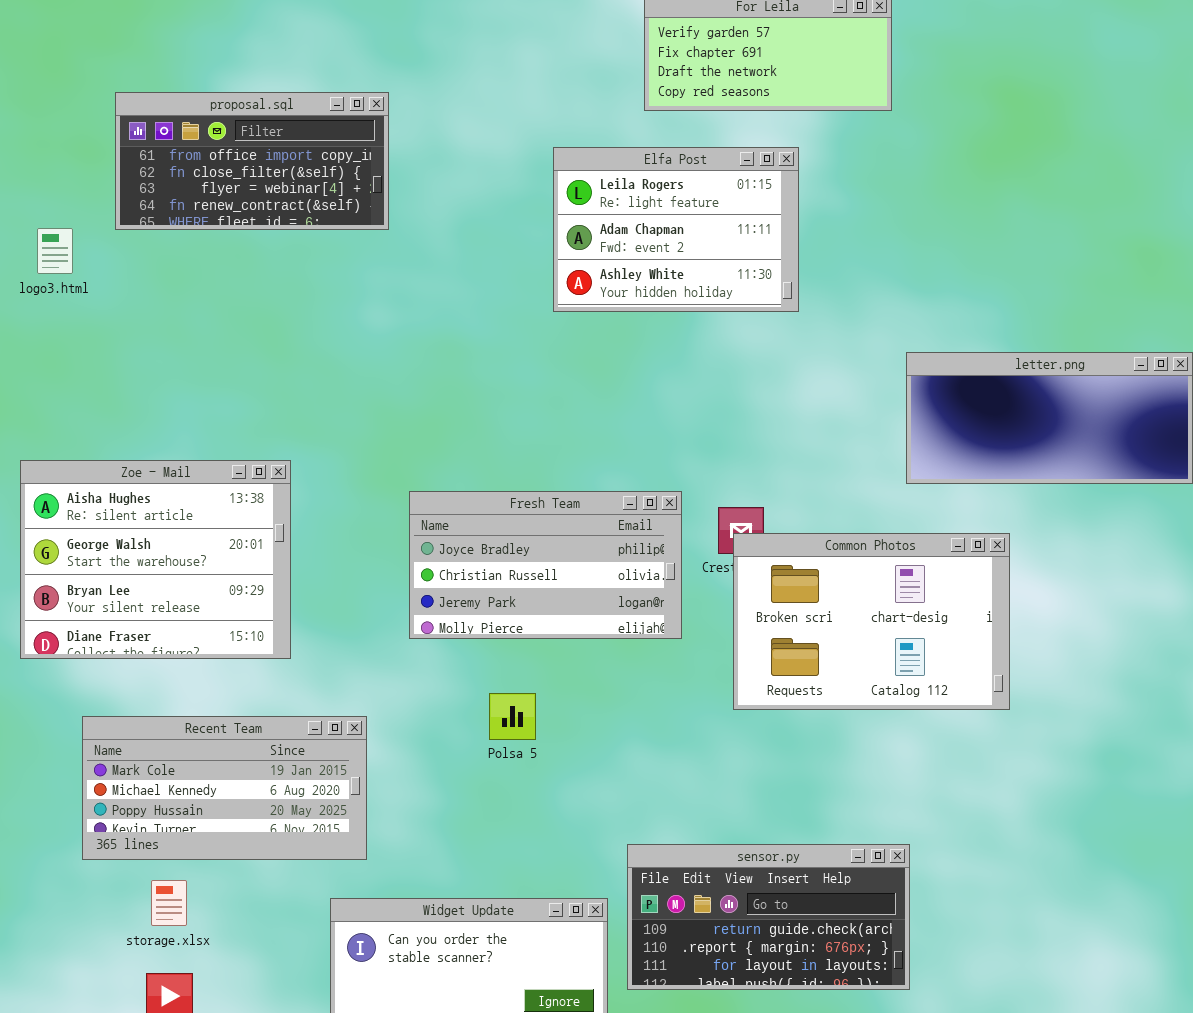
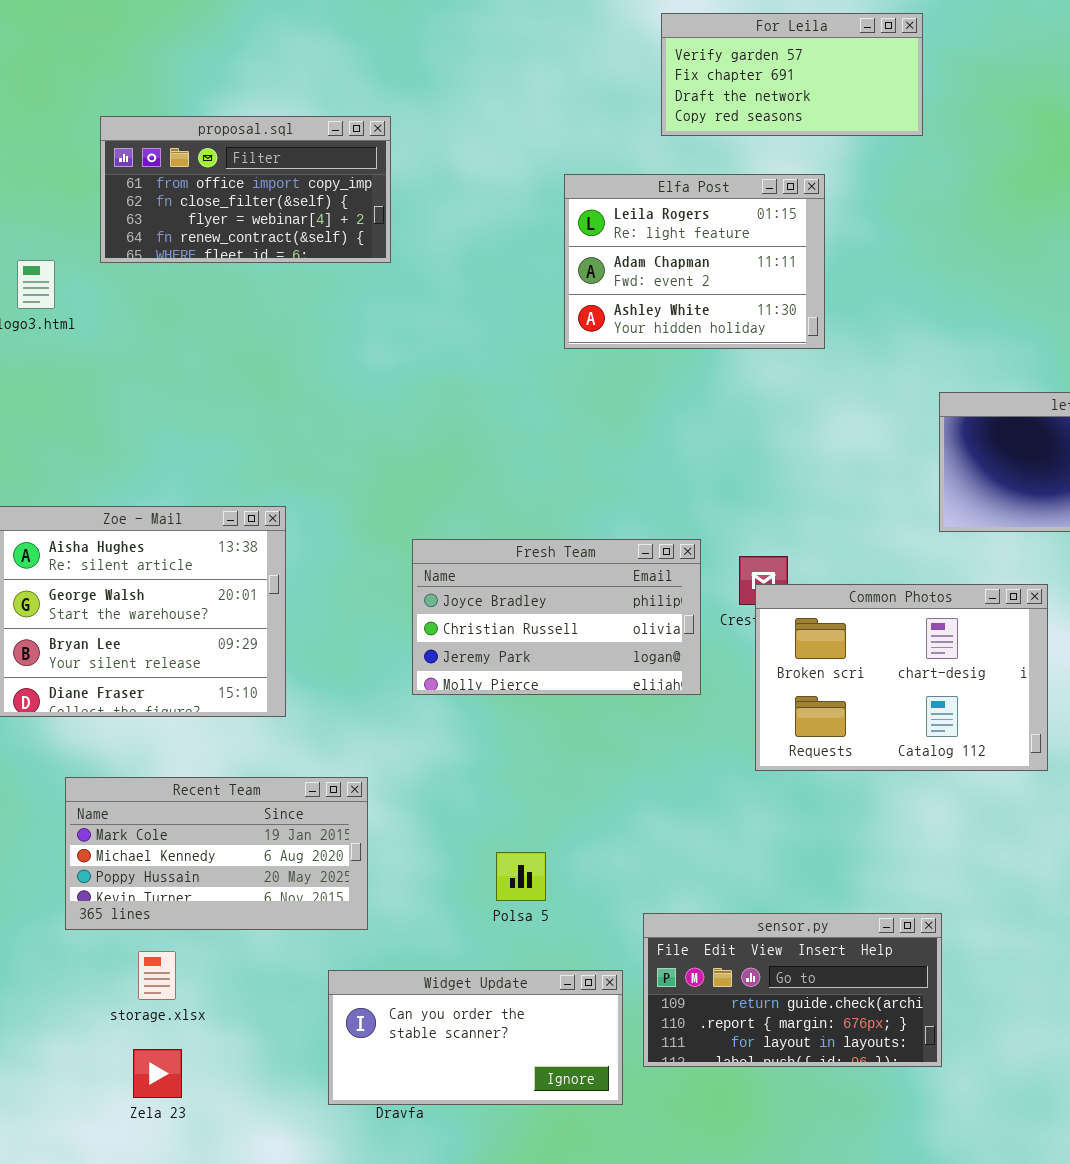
Polsa 5: [489,693,536,740] -> [496,852,546,901], moved

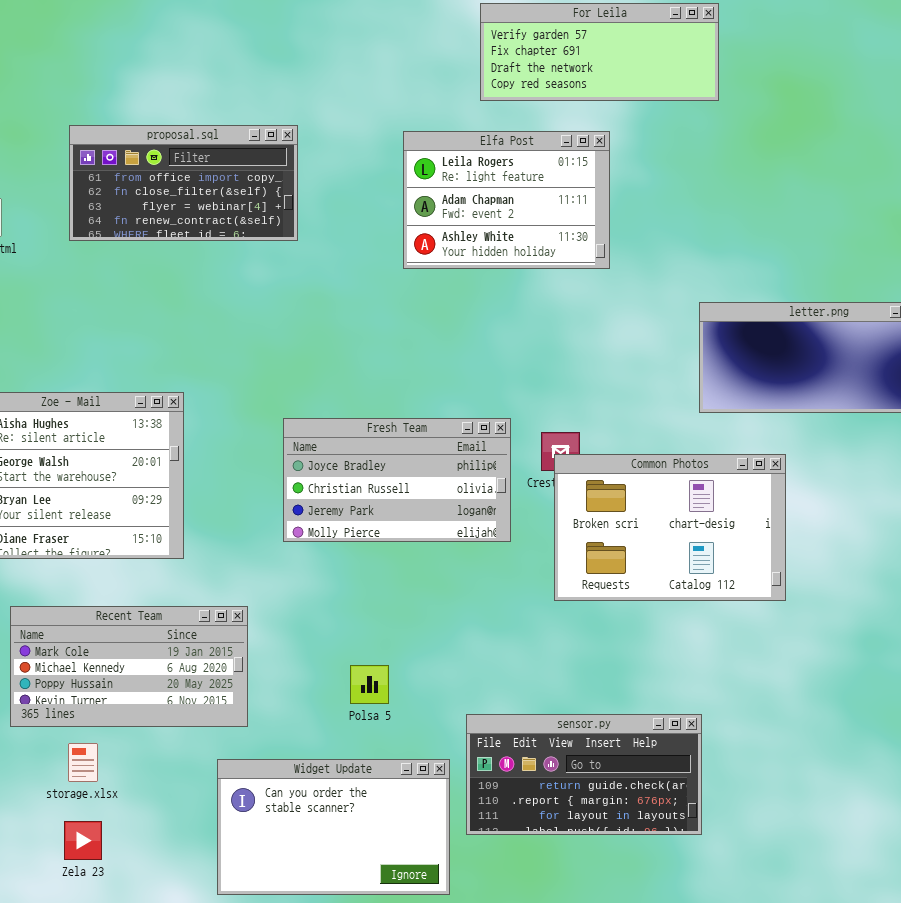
For Leila: [661,13,923,136] -> [480,3,719,101], resized
proposal.sql: [100,116,391,263] -> [69,125,298,241], moved
Widget Update: [328,970,623,1105] -> [217,759,450,895], resized

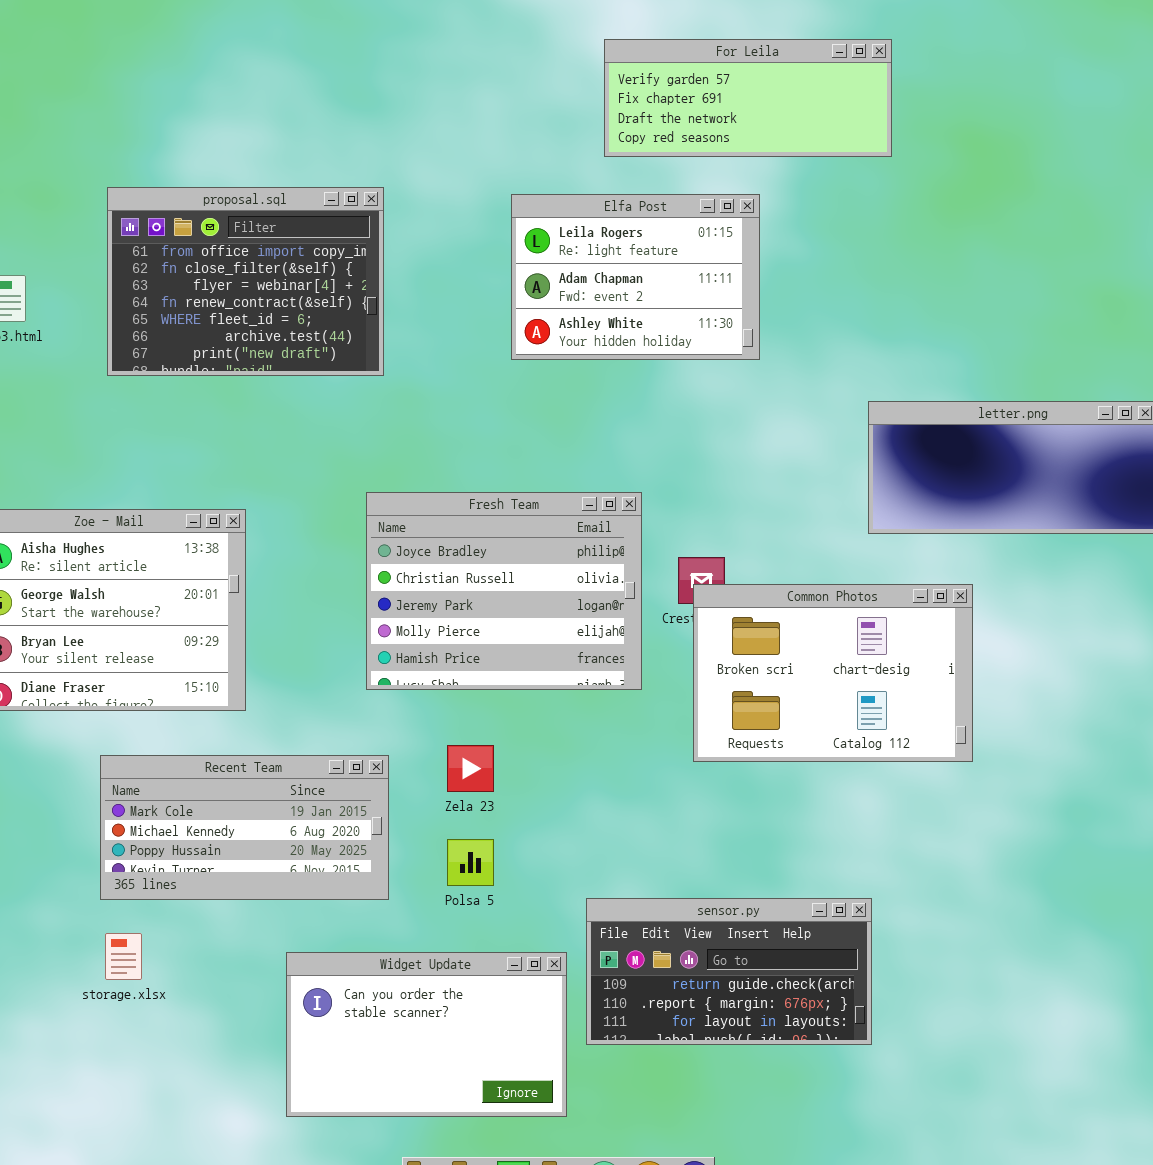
proposal.sql: [69,125,298,241] -> [107,187,384,376], resized
Fresh Team: [283,418,511,542] -> [366,492,642,690], resized
Recent Team: [10,606,248,727] -> [100,755,389,900], moved
Zela 23: [64,821,102,860] -> [447,745,494,792], moved

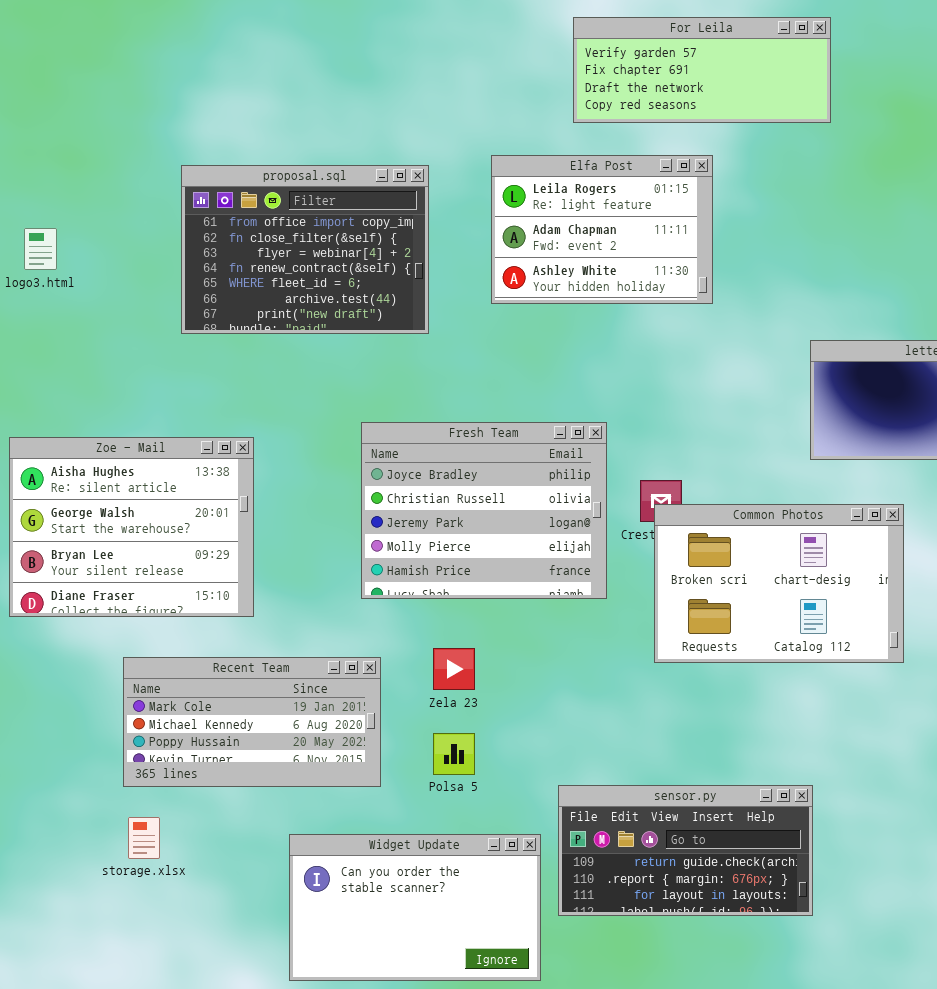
proposal.sql: [107,187,384,376] -> [181,165,429,334], moved

